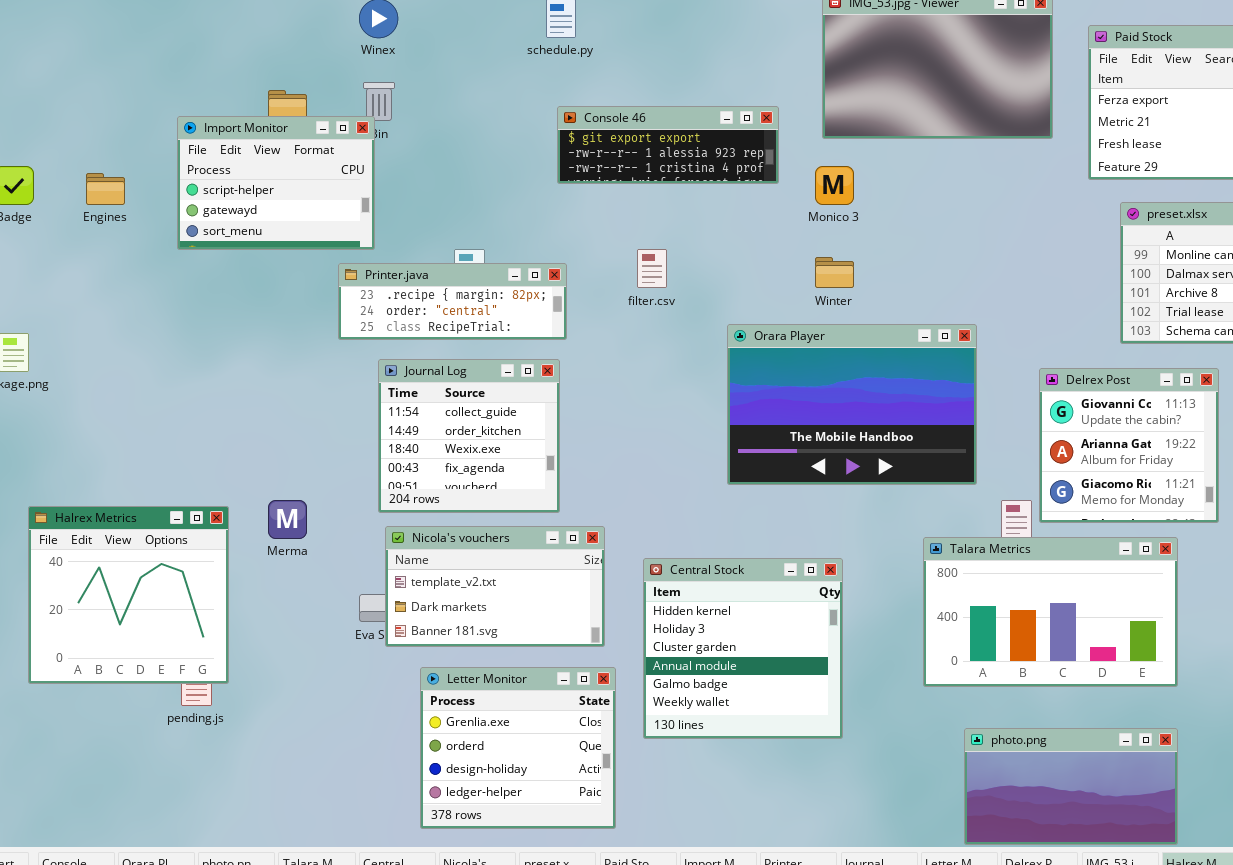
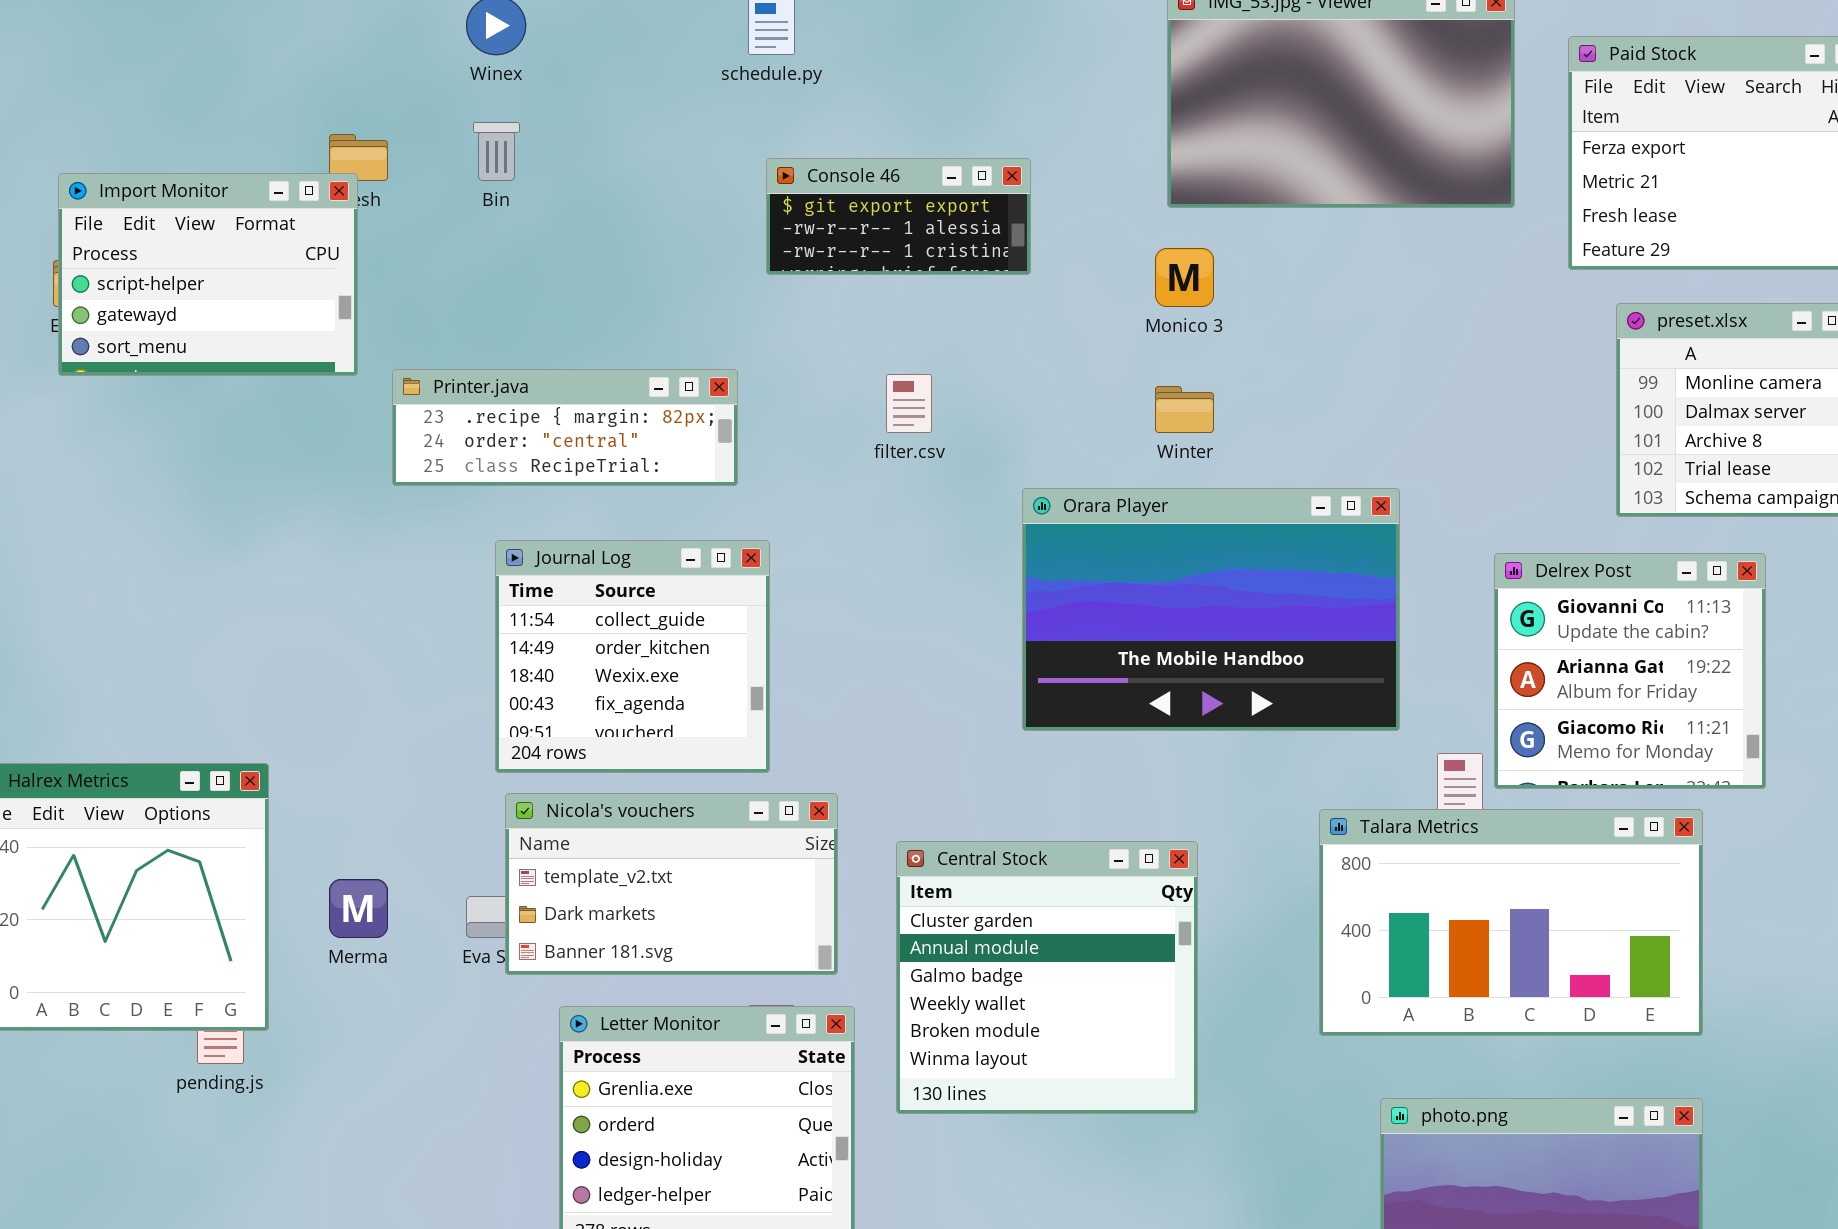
Console 46: [557,106,779,184] -> [766,158,1031,275], resized
Import Monitor: [177,116,375,250] -> [58,173,358,376], moved
Printer.java: [338,263,567,340] -> [392,369,738,486], moved
Merma: [268,500,307,539] -> [329,879,388,938], moved
Central Stock: [643,558,843,739] -> [896,841,1198,1114], scrolled down 2 rows

